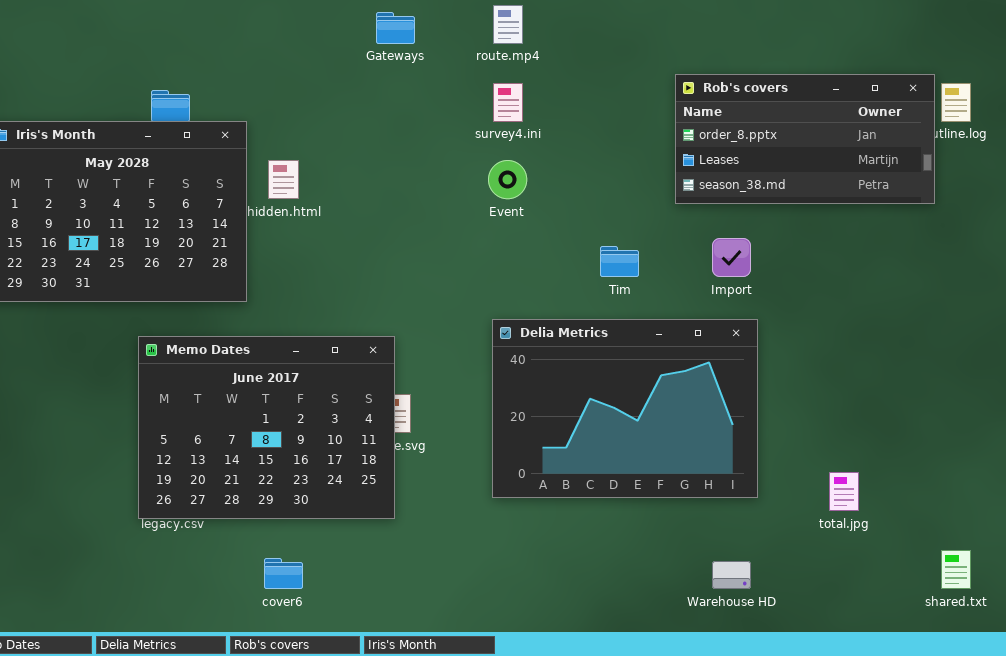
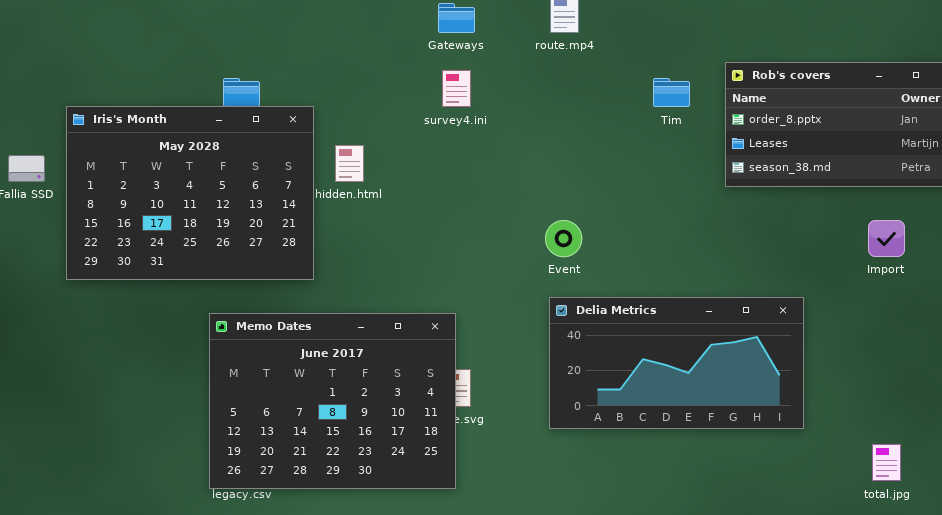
survey4.ini: [493,83,523,122] -> [442,70,471,107], moved
Event: [488,160,527,199] -> [545,220,582,257], moved
Import: [712,238,751,277] -> [868,220,905,257], moved
Tim: [600,246,639,277] -> [653,78,690,107], moved
Delia Metrics: [492,319,758,498] -> [549,297,804,429], resized

